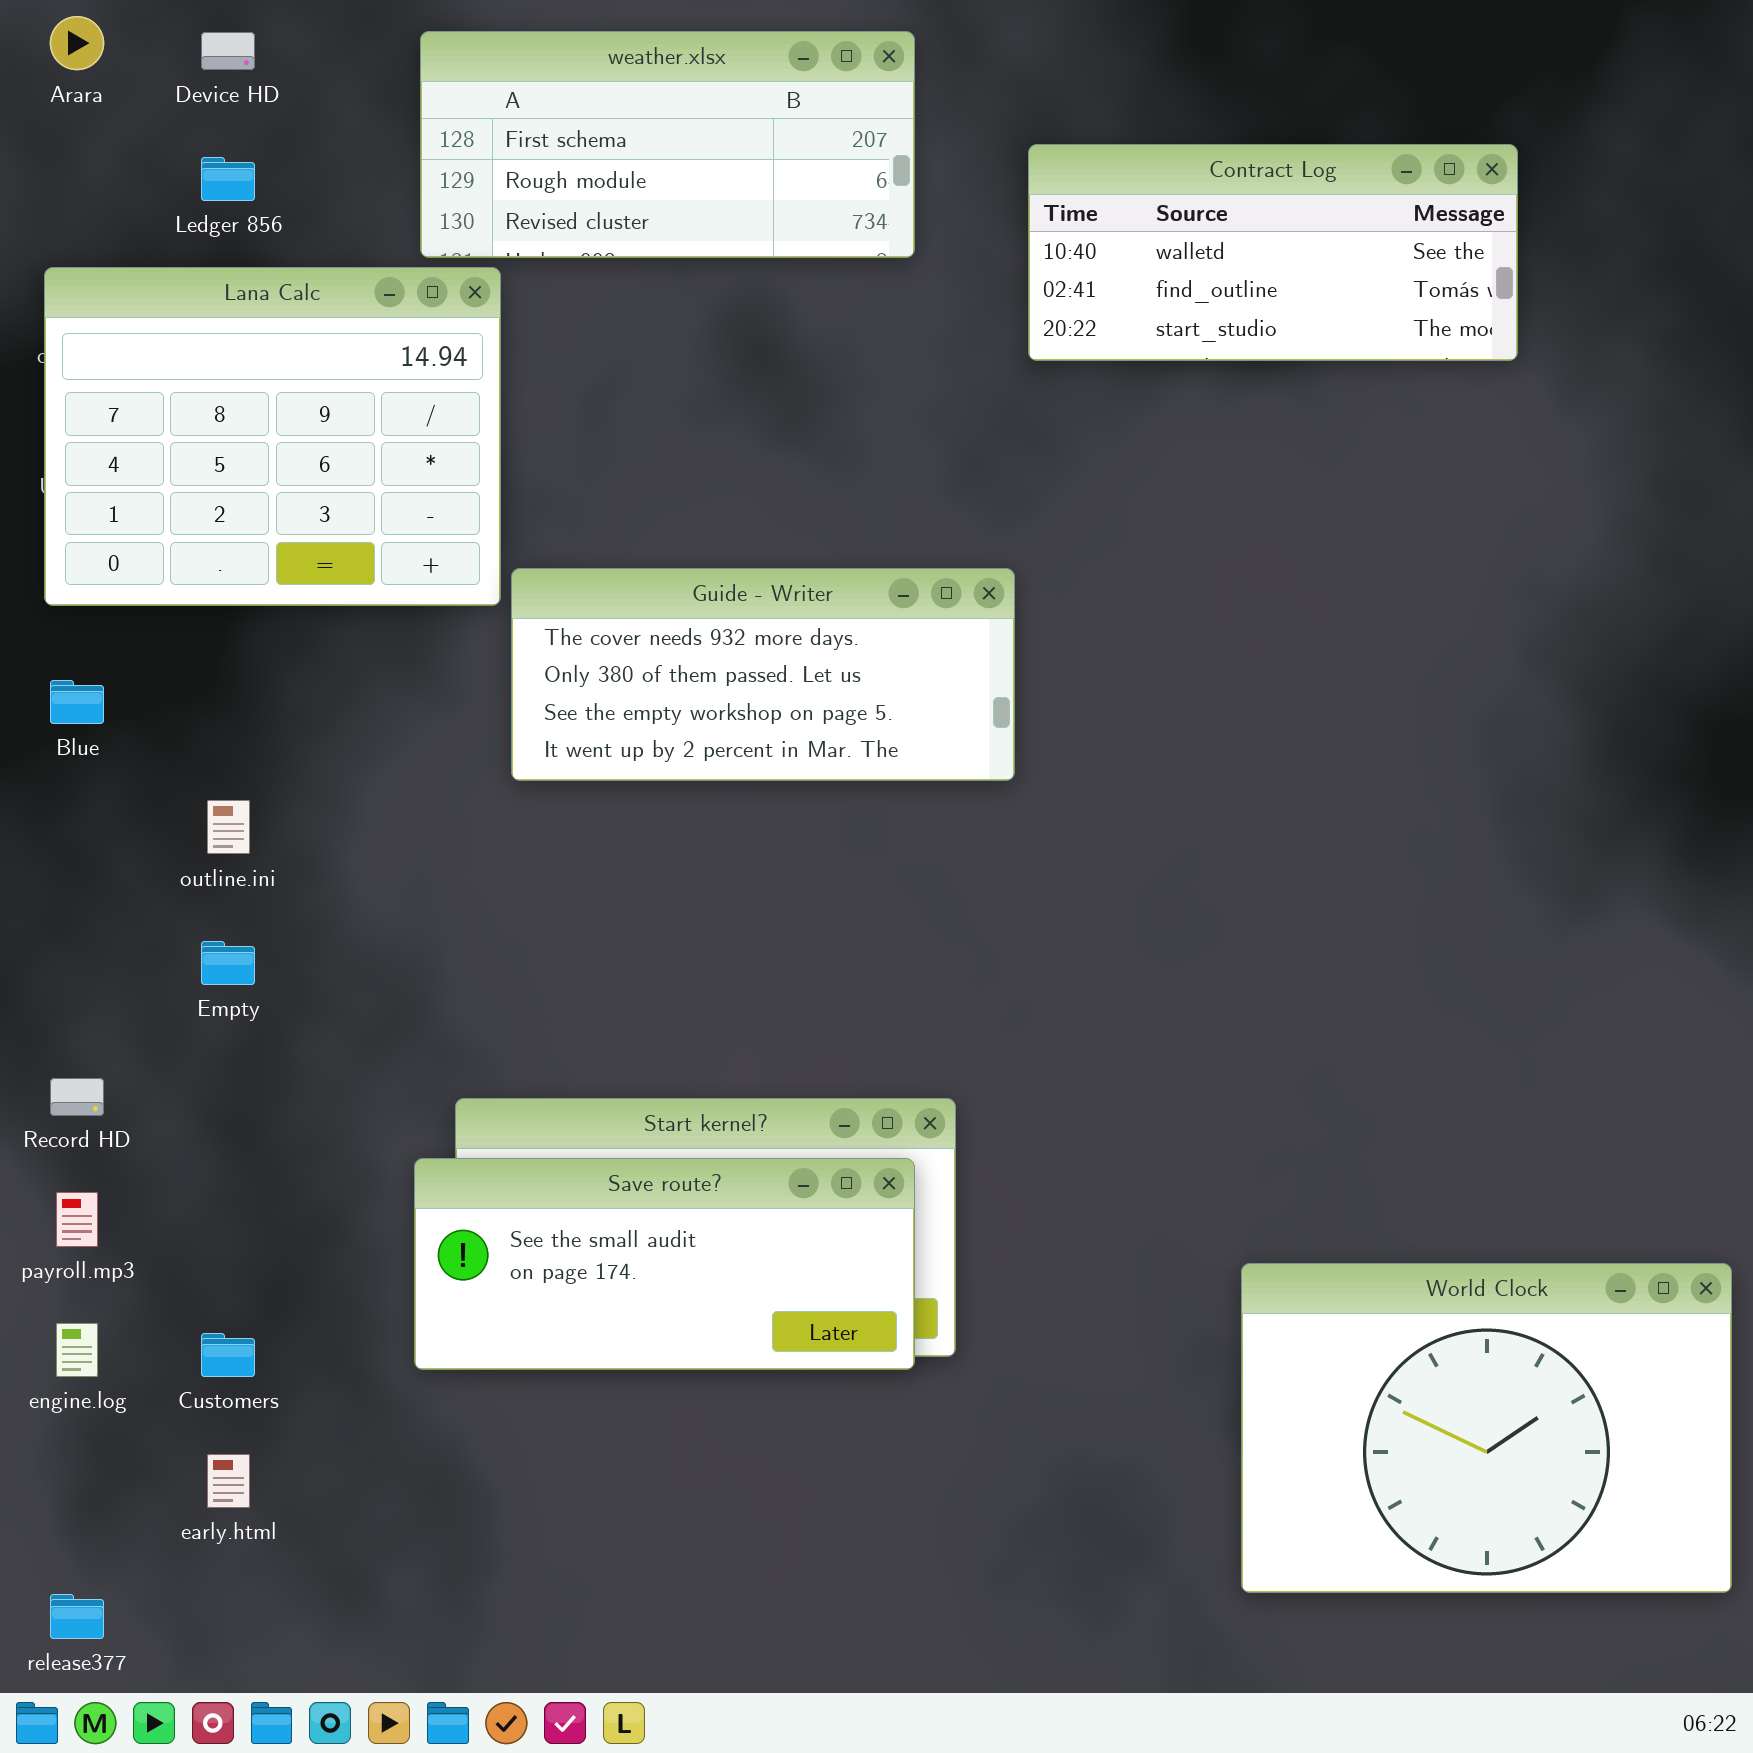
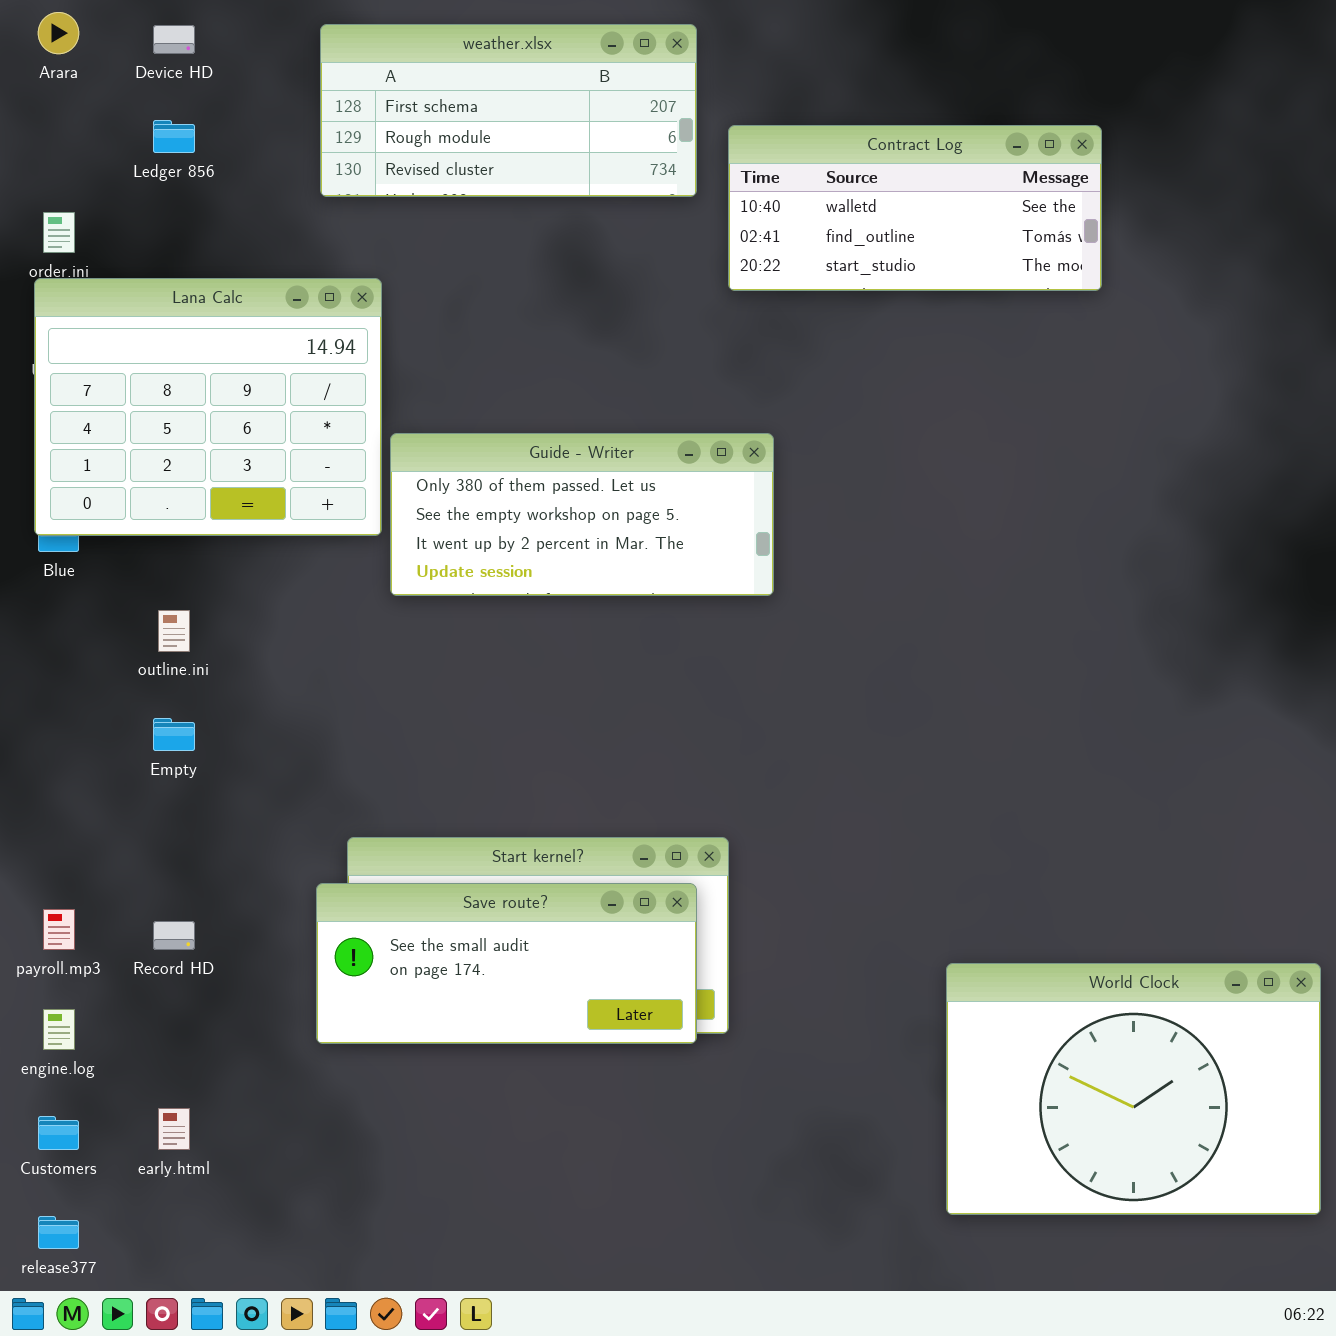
Contract Log: [1028,144,1518,361] -> [728,125,1102,291], moved
Lana Calc: [44,267,501,606] -> [34,278,382,536], moved
Guide - Writer: [511,568,1015,781] -> [390,433,774,596], scrolled down 1 row
Record HD: [50,1078,104,1116] -> [153,921,195,950], moved
Customers: [201,1333,255,1377] -> [38,1116,79,1150], moved

